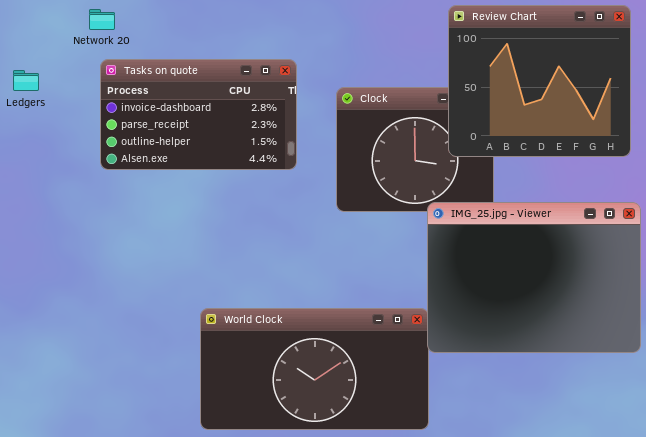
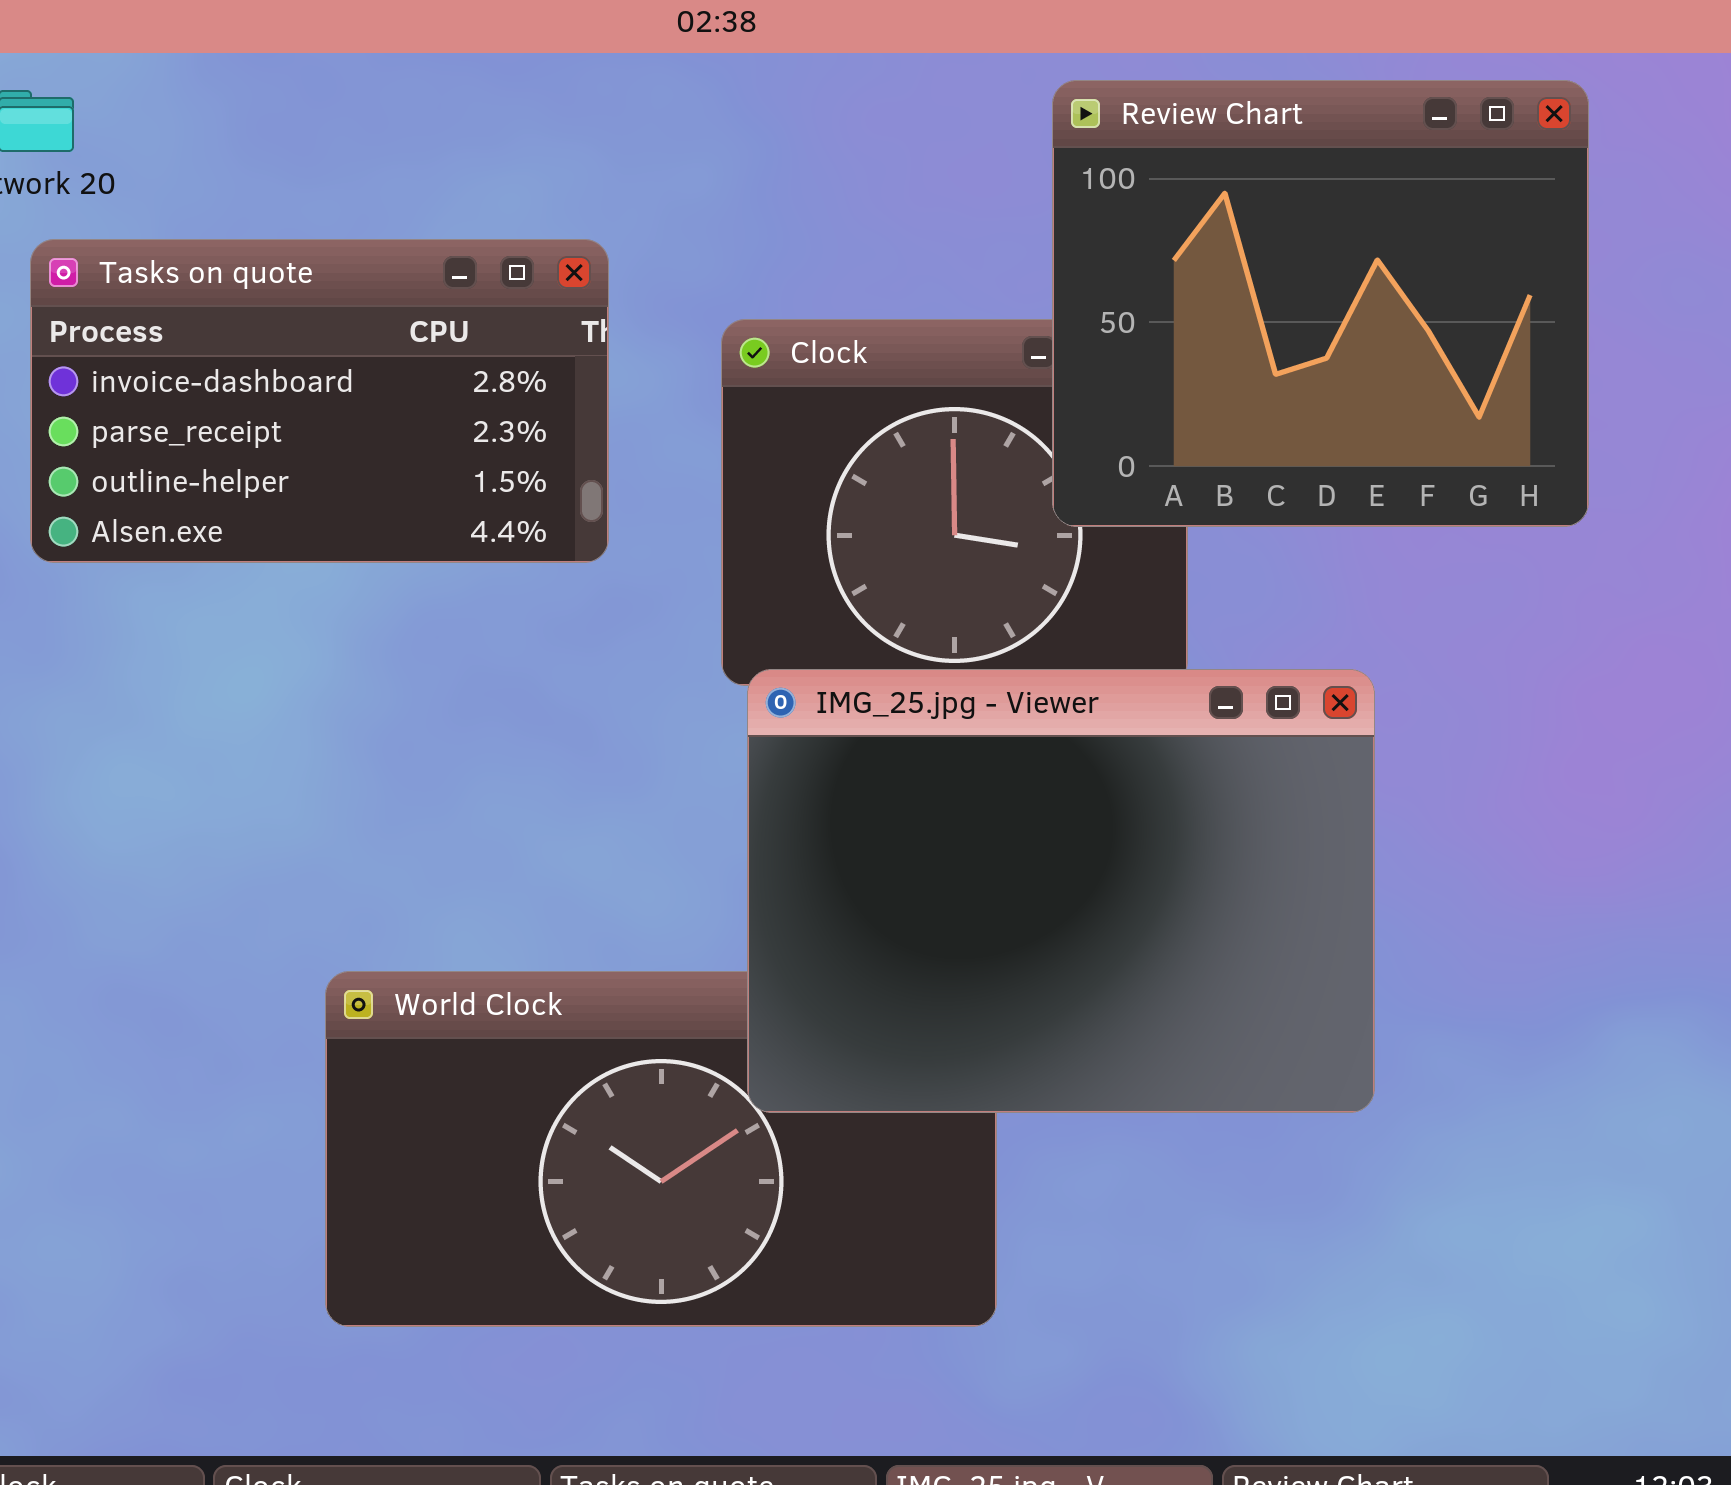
IMG_25.jpg - Viewer: [427,202,641,353] -> [747,669,1375,1113], moved

